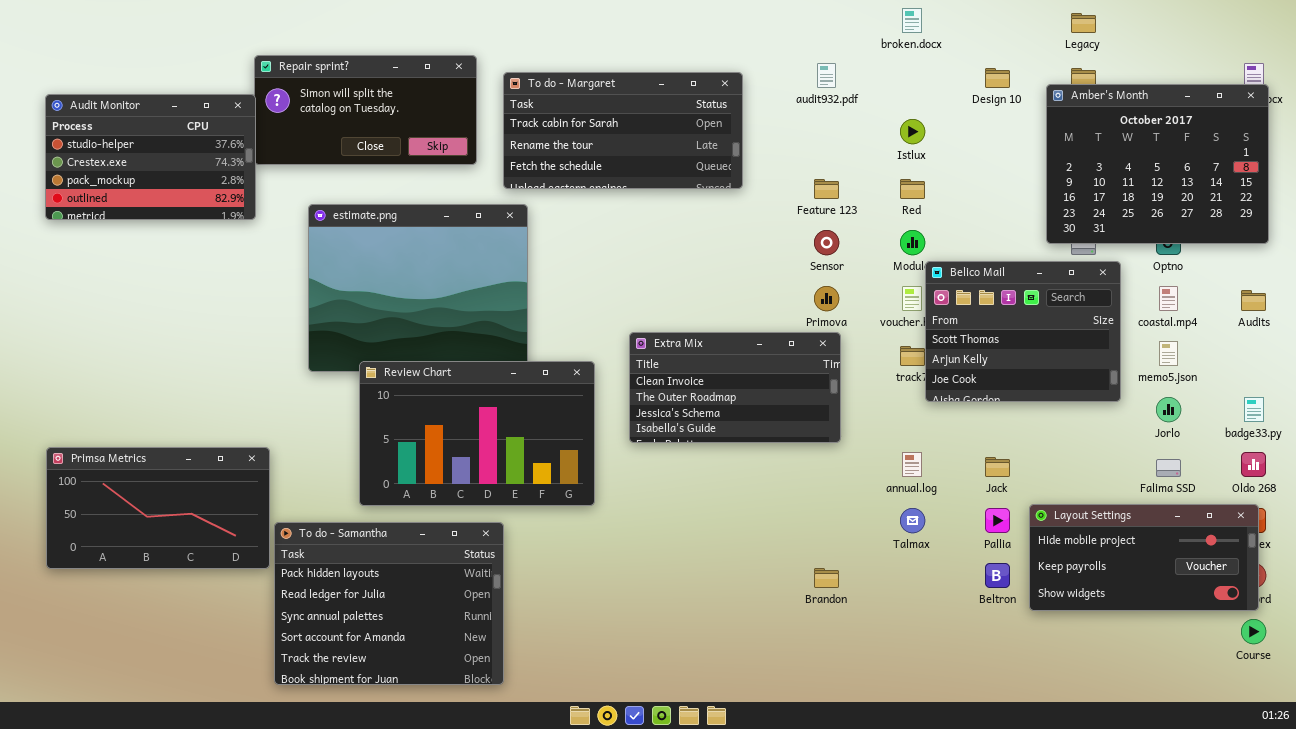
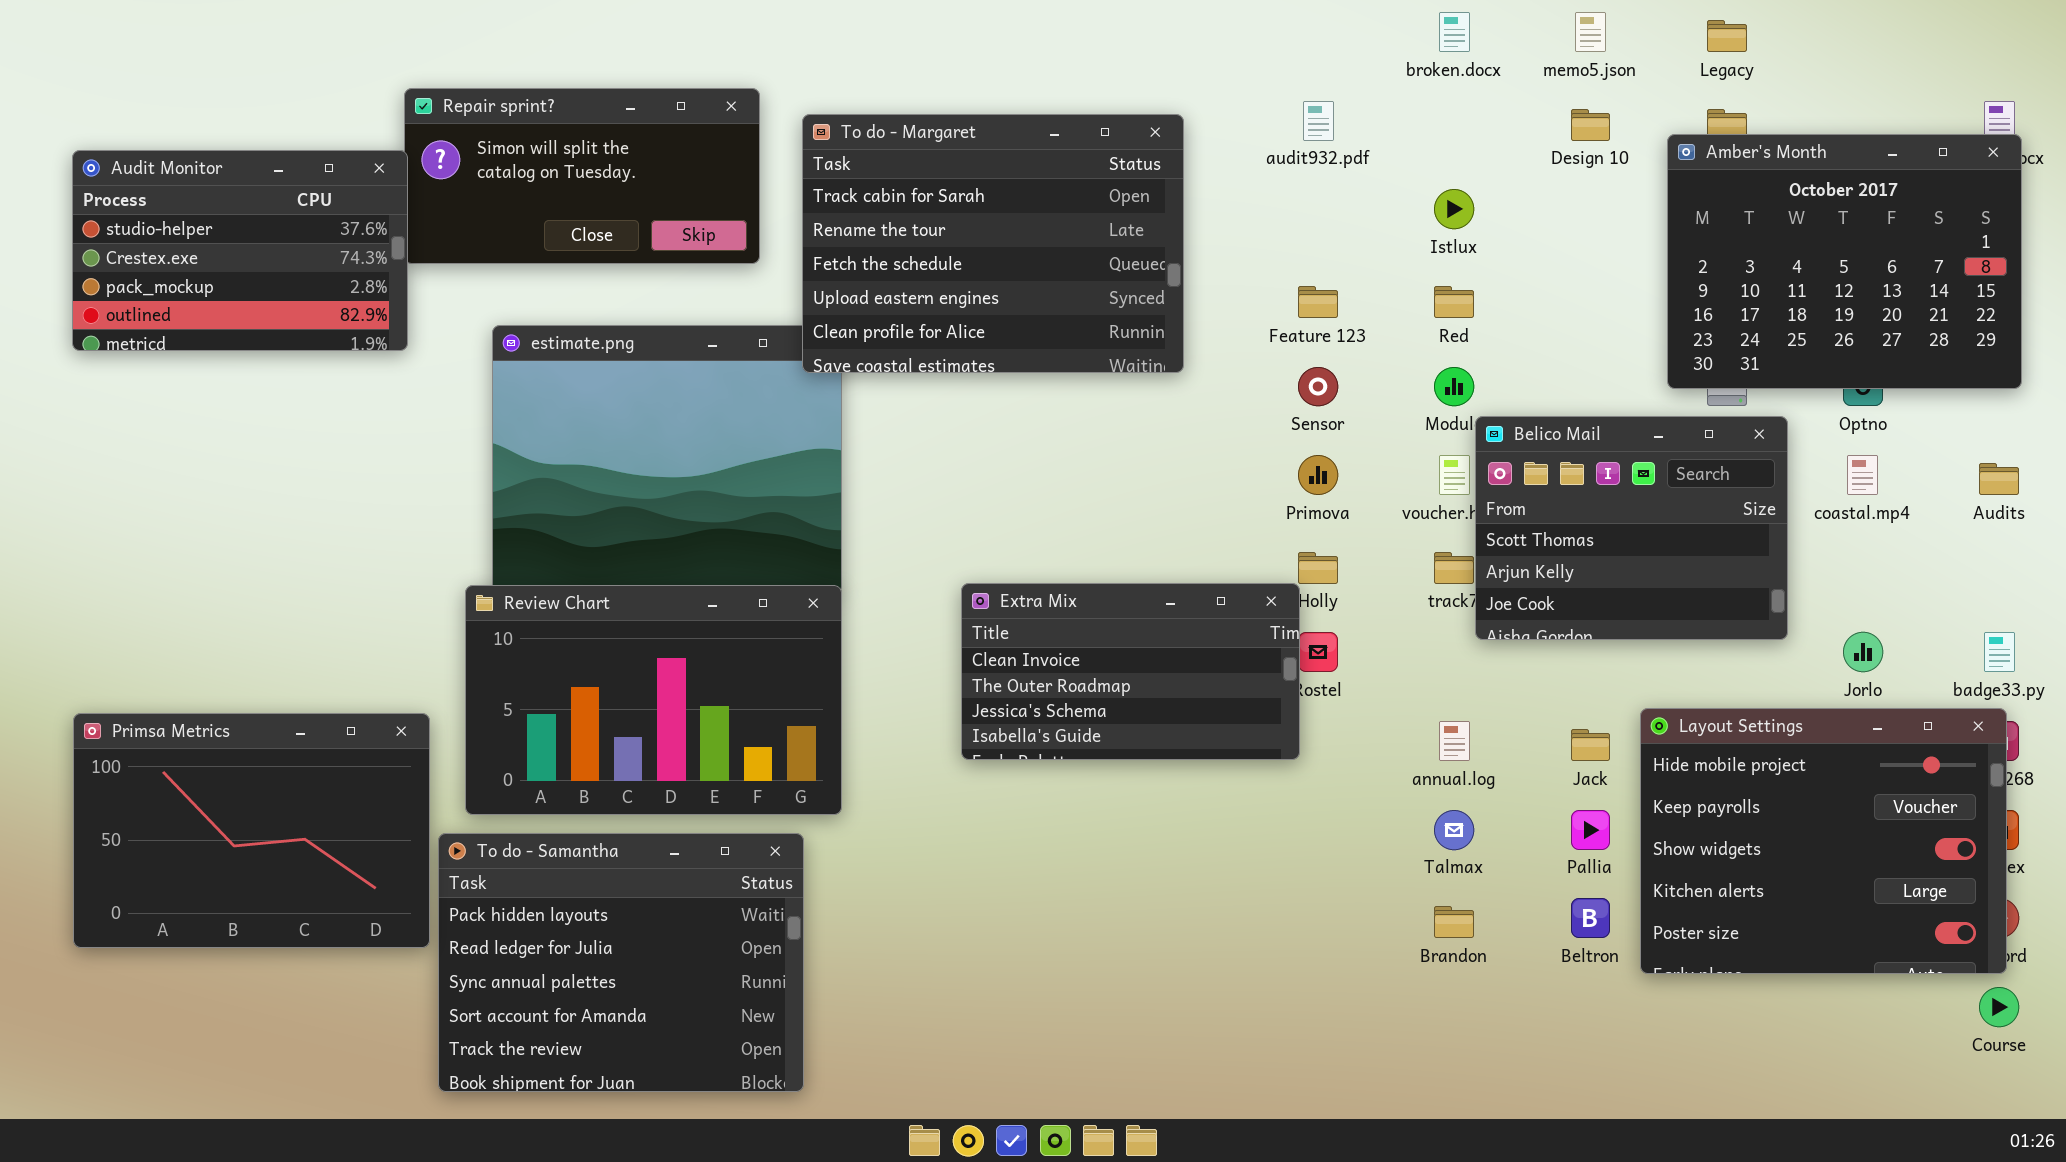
To do - Margaret: [503,72,743,189] -> [802,114,1184,373], resized
Extra Mix: [629,332,841,443] -> [961,583,1300,760], moved
memo5.json: [1159,341,1178,366] -> [1575,12,1606,52], moved
Review Chart: [359,361,595,506] -> [465,585,842,815], moved
Primsa Metrics: [46,447,270,569] -> [73,713,430,948], resized
Layout Settings: [1029,504,1259,611] -> [1640,708,2007,974], resized
Brandon: [814,568,839,588] -> [1434,906,1474,938], moved

